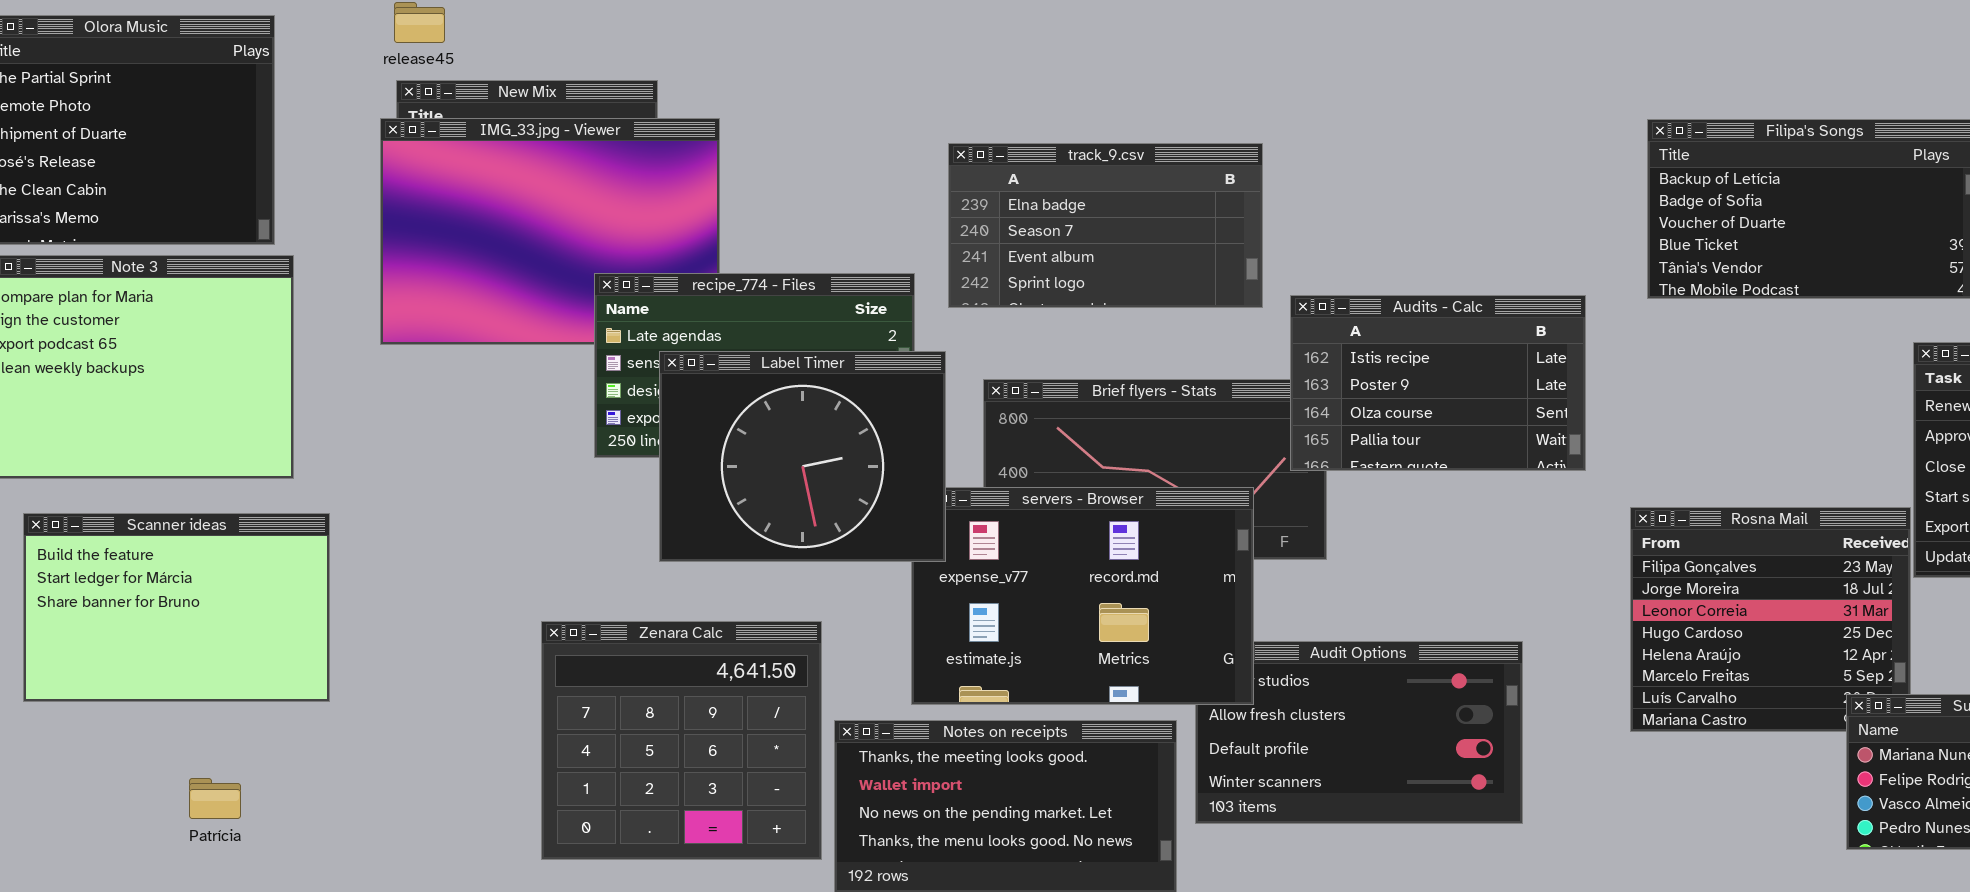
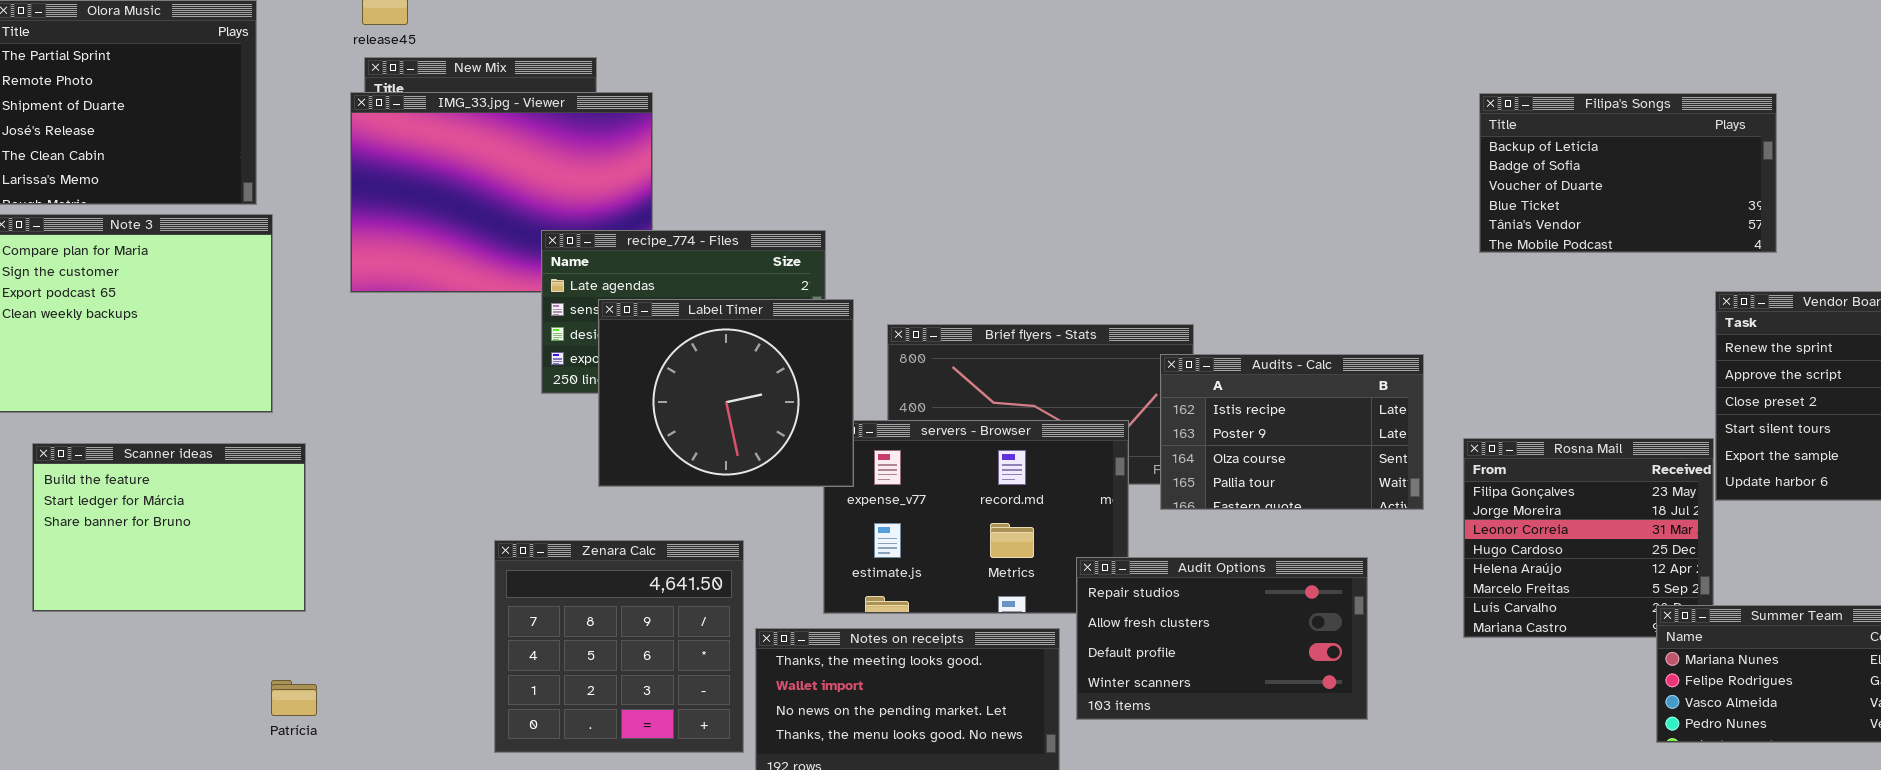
track_9.csv: [948,143,1263,308] -> none, closed
Audits - Calc: [1290,295,1586,471] -> [1160,354,1424,510], moved
Audit Options: [1195,641,1523,824] -> [1076,557,1368,720], raised
Patrícia: [189,778,241,819] -> [271,680,317,716], moved

